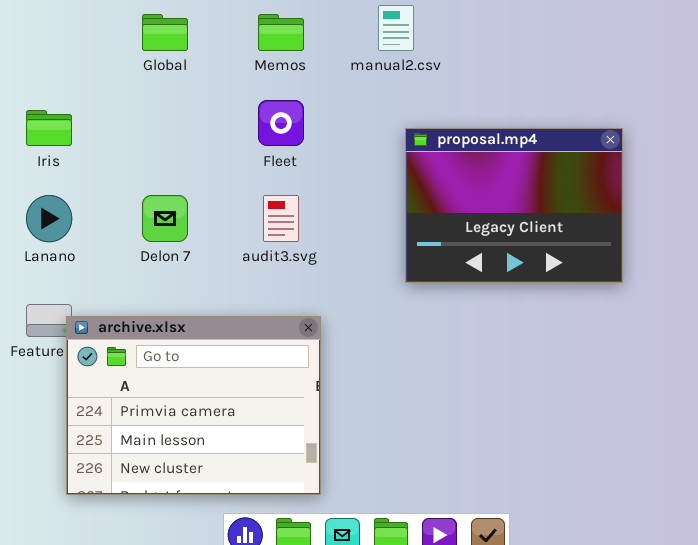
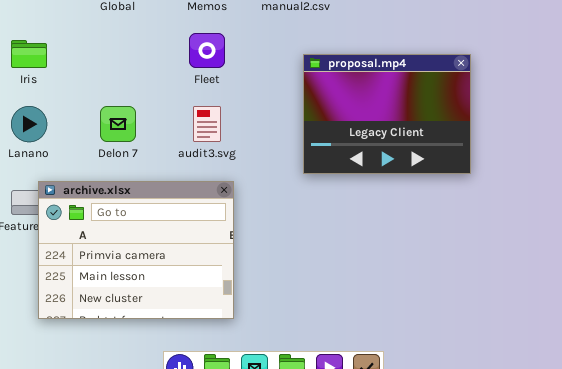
archive.xlsx: [66,316,321,495] -> [38,181,234,319], moved

